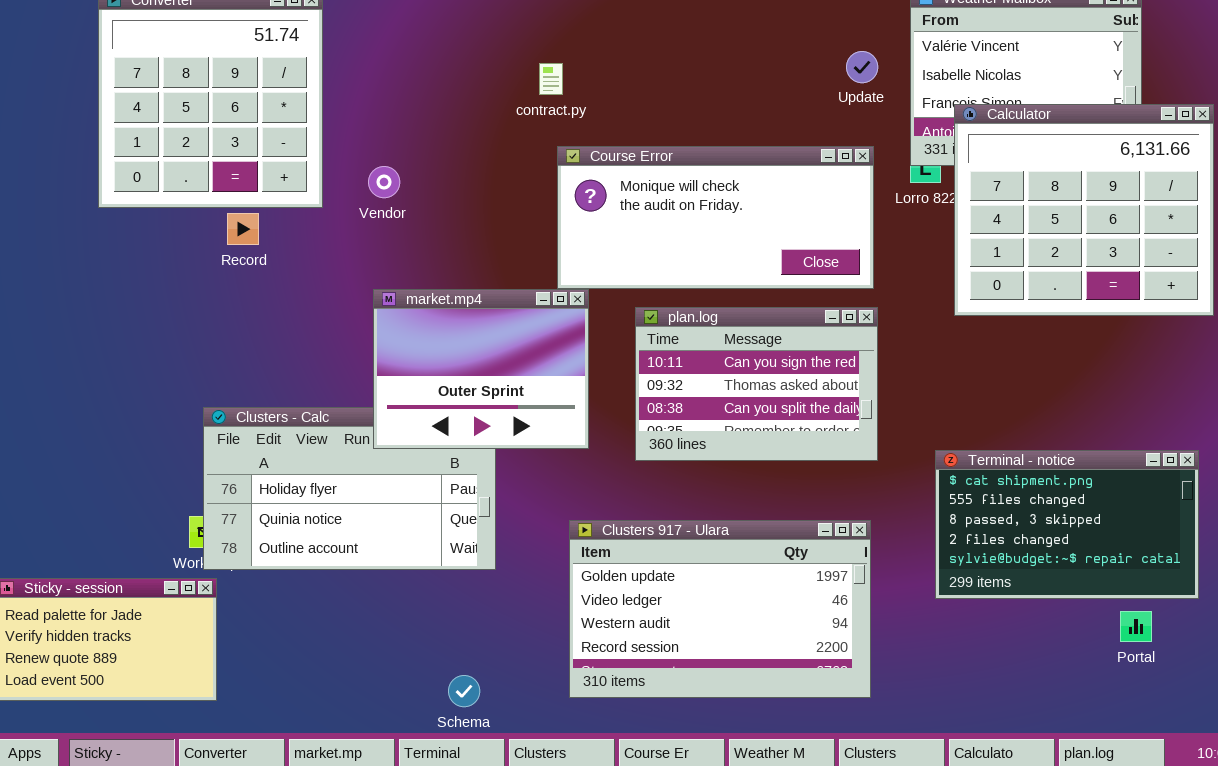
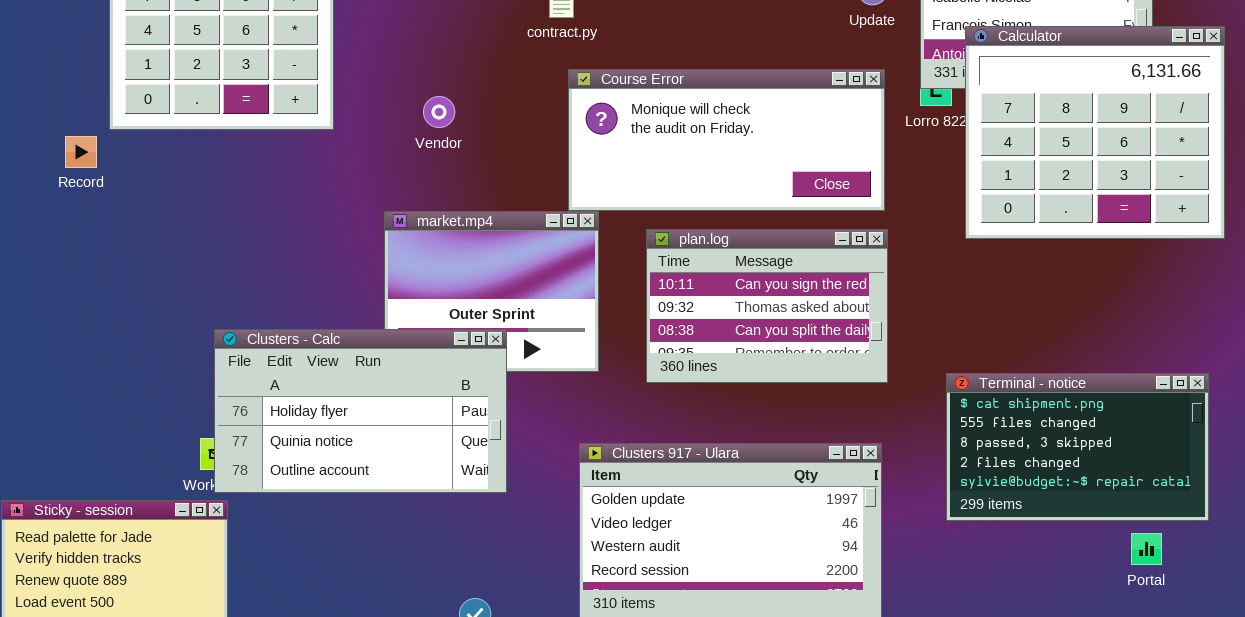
Vendor: [368,166,400,198] -> [423,96,455,128], moved
Record: [227,213,259,245] -> [65,136,97,168], moved
Clusters - Calc: [203,407,496,570] -> [214,329,507,493], raised

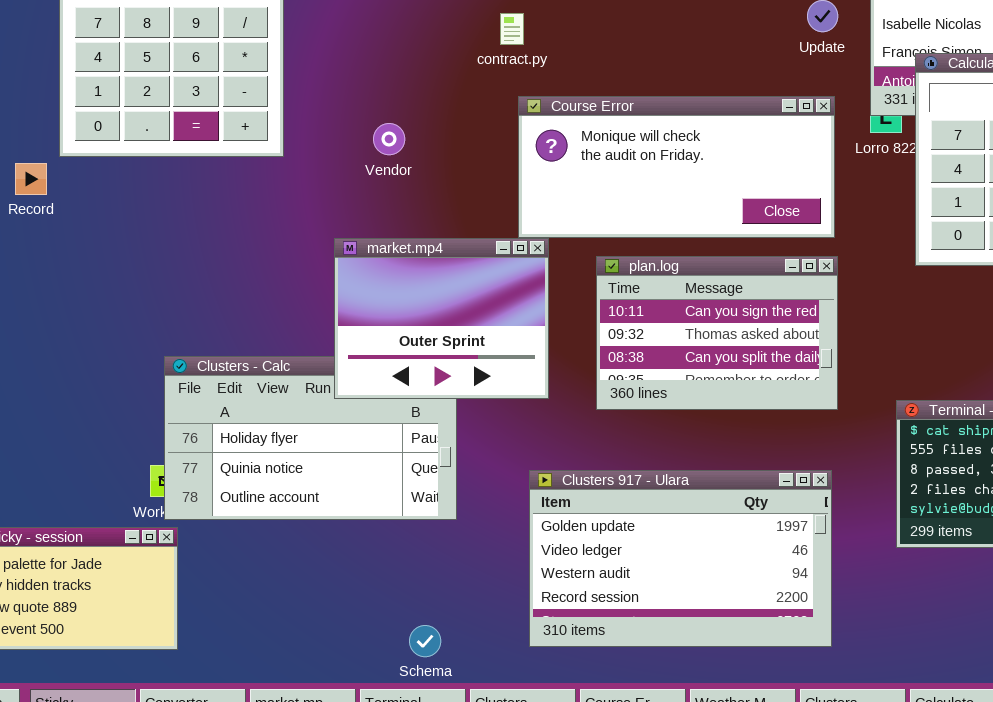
market.mp4: [384,211,599,372] -> [334,238,549,399], raised

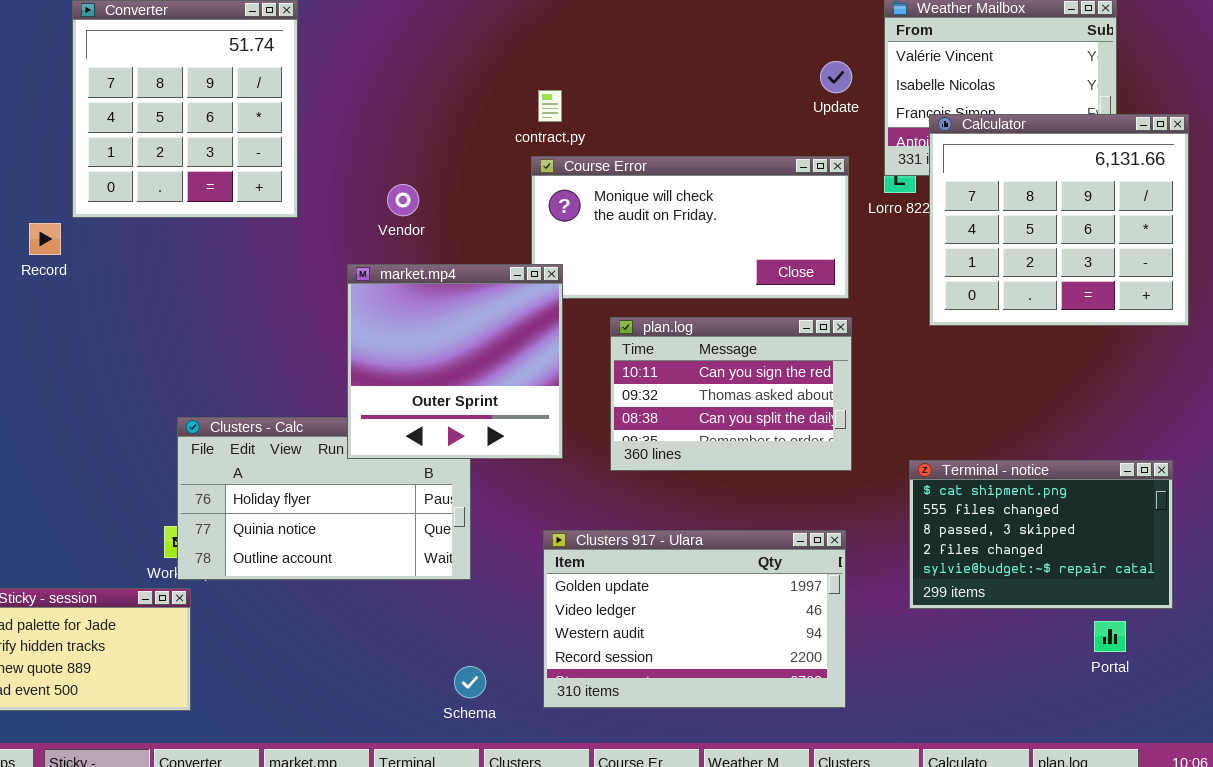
contract.py: [500,13,524,45] -> [538,90,562,122], moved
market.mp4: [334,238,549,399] -> [347,264,563,459], resized
Schema: [409,625,441,657] -> [454,666,486,698], moved

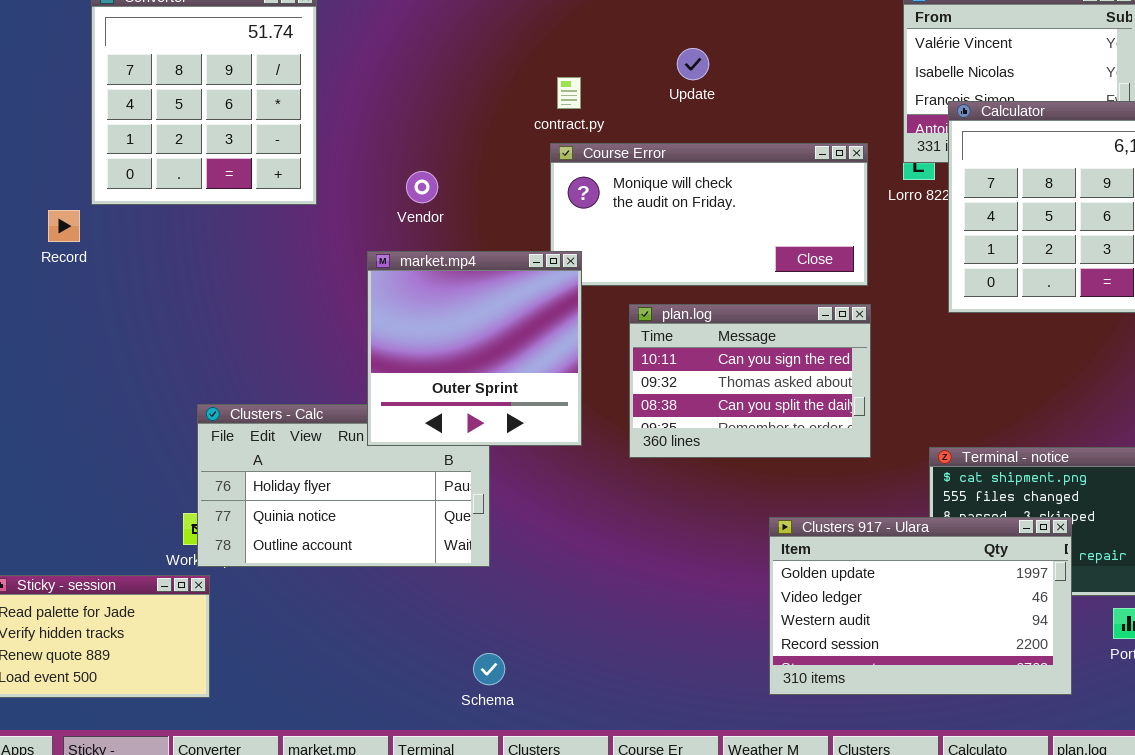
Update: [820,61,852,93] -> [677,48,709,80], moved
Clusters 917 - Ulara: [543,530,846,708] -> [769,517,1072,695], moved

